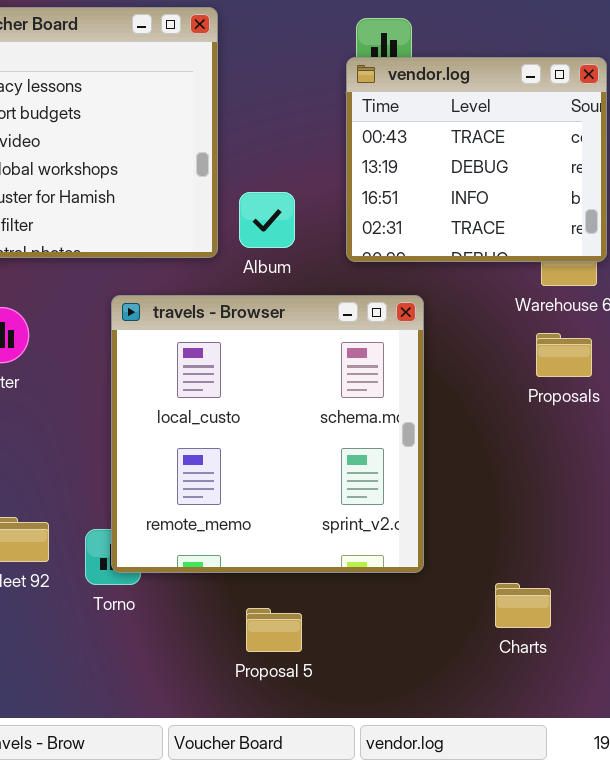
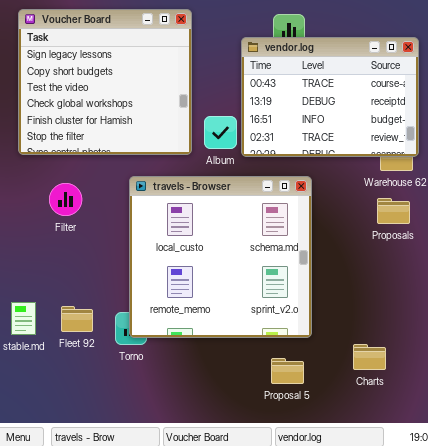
vendor.log: [346,57,607,262] -> [241,37,419,157], resized
Proposal 5: [246,608,302,652] -> [271,358,304,384], moved

